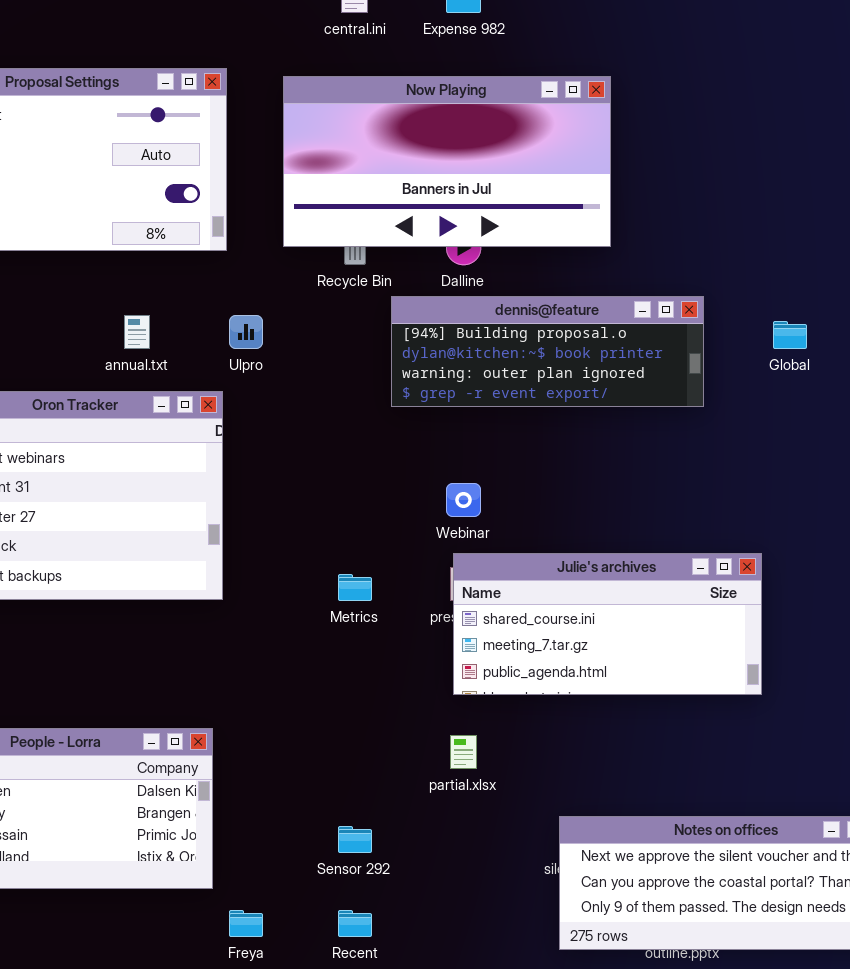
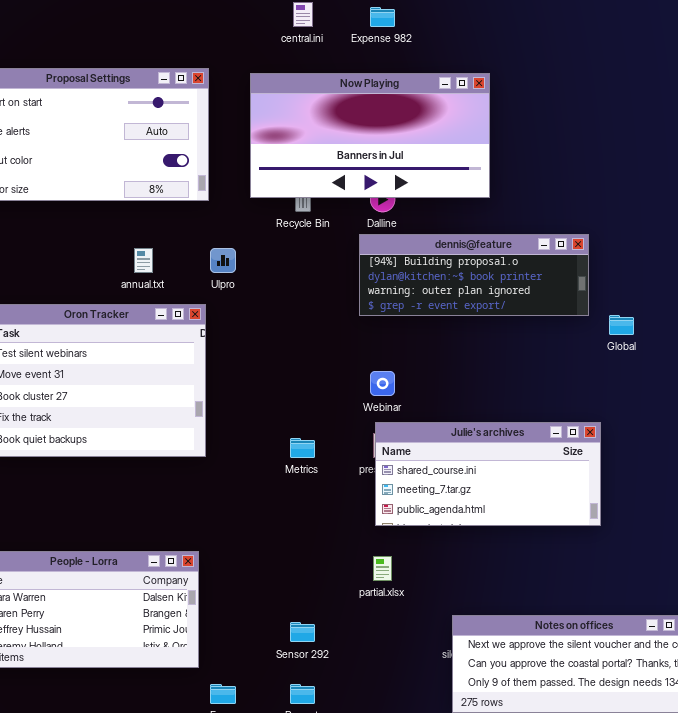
dennis@feature: [391,296,704,407] -> [359,234,589,316], moved
Global: [773,321,807,349] -> [609,315,634,335], moved

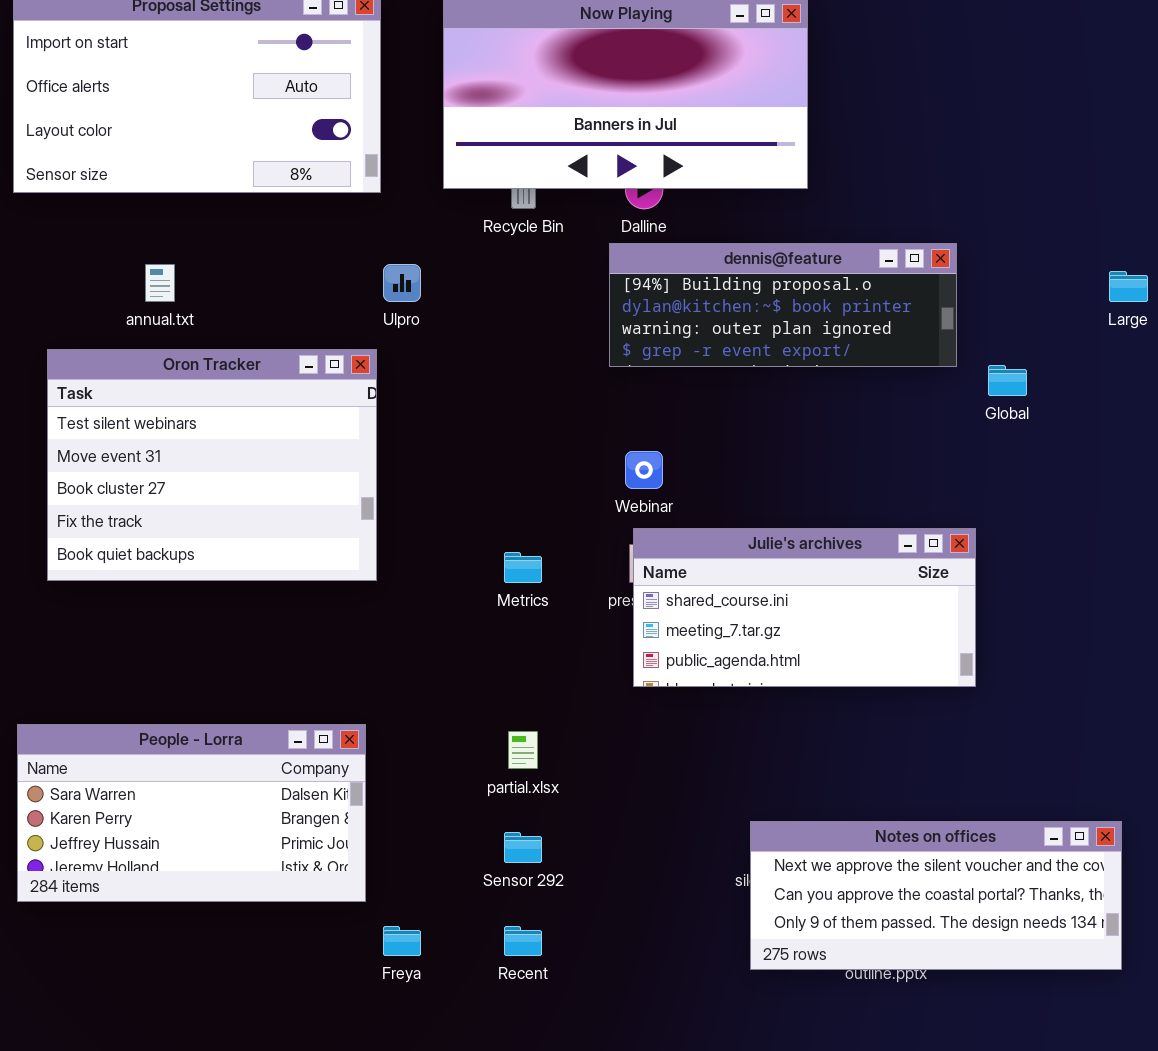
annual.txt: [134,248,153,273] -> [145,264,175,302], moved
partial.xlsx: [373,556,392,581] -> [508,731,538,769], moved

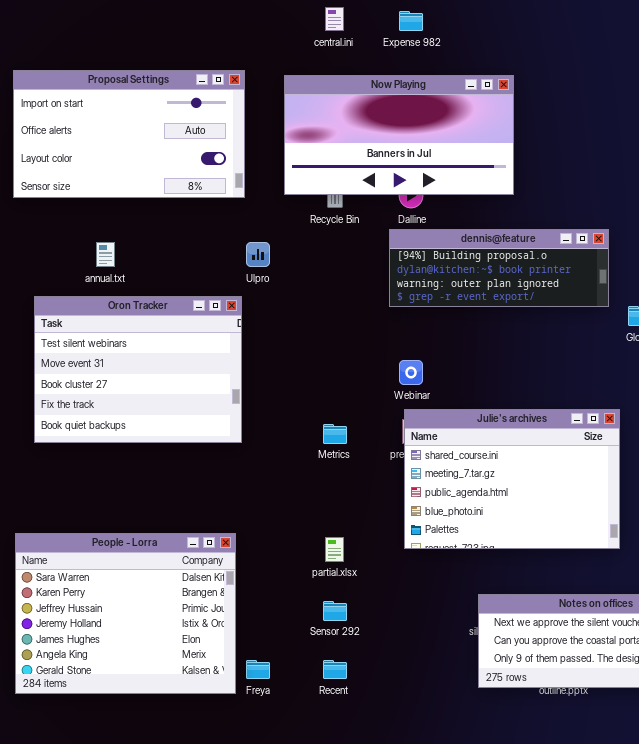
Julie's archives: [633,528,976,687] -> [404,409,620,549], resized
People - Lorra: [17,724,366,902] -> [15,533,236,694], resized

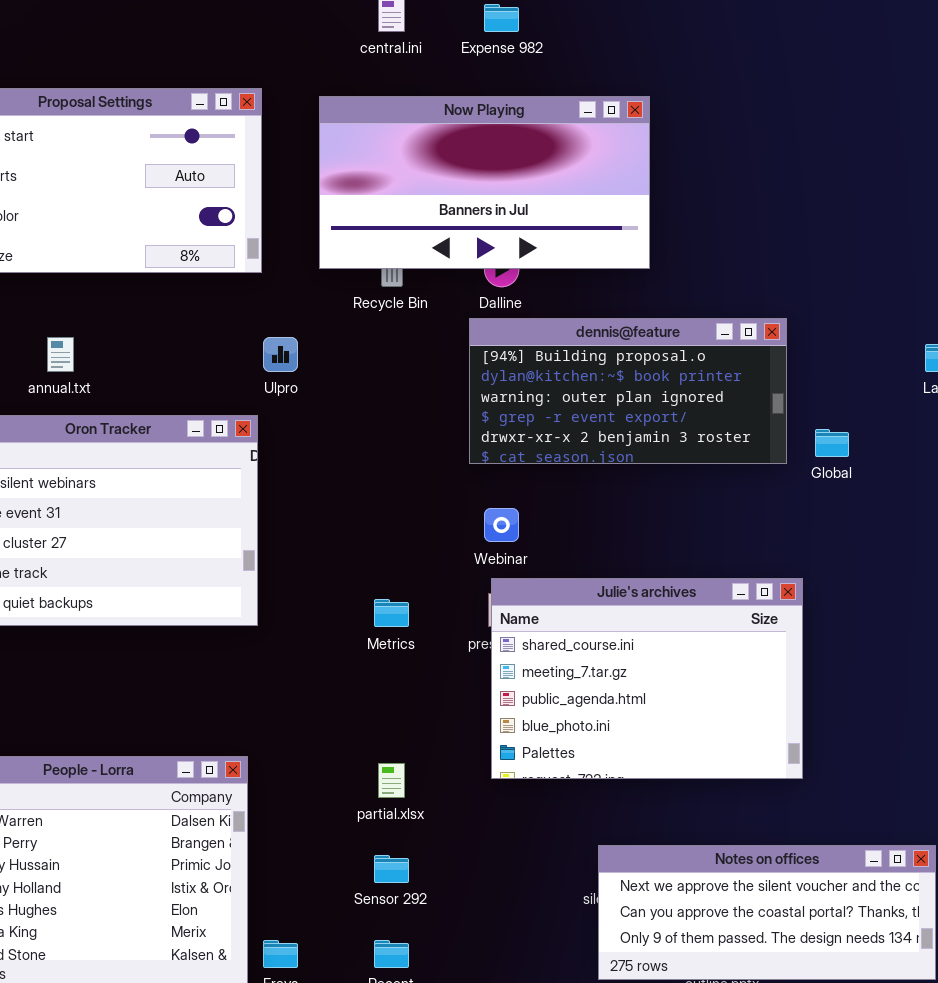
dennis@feature: [389,229,609,307] -> [469,318,787,464], resized

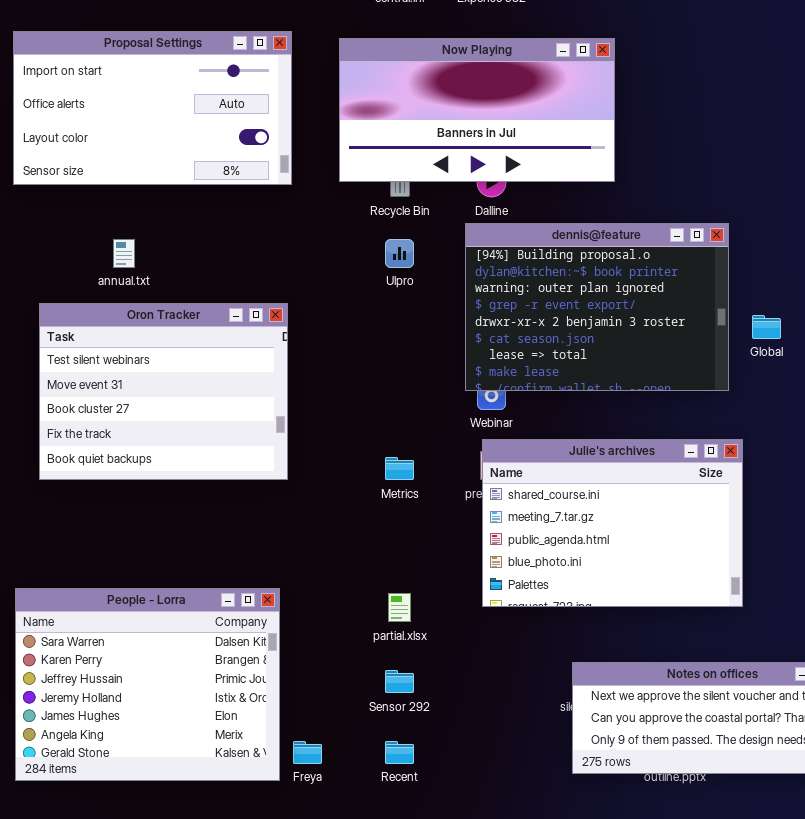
dennis@feature: [469,318,787,464] -> [465,223,729,391], resized
Ulpro: [263,337,298,372] -> [385,239,414,268], moved

